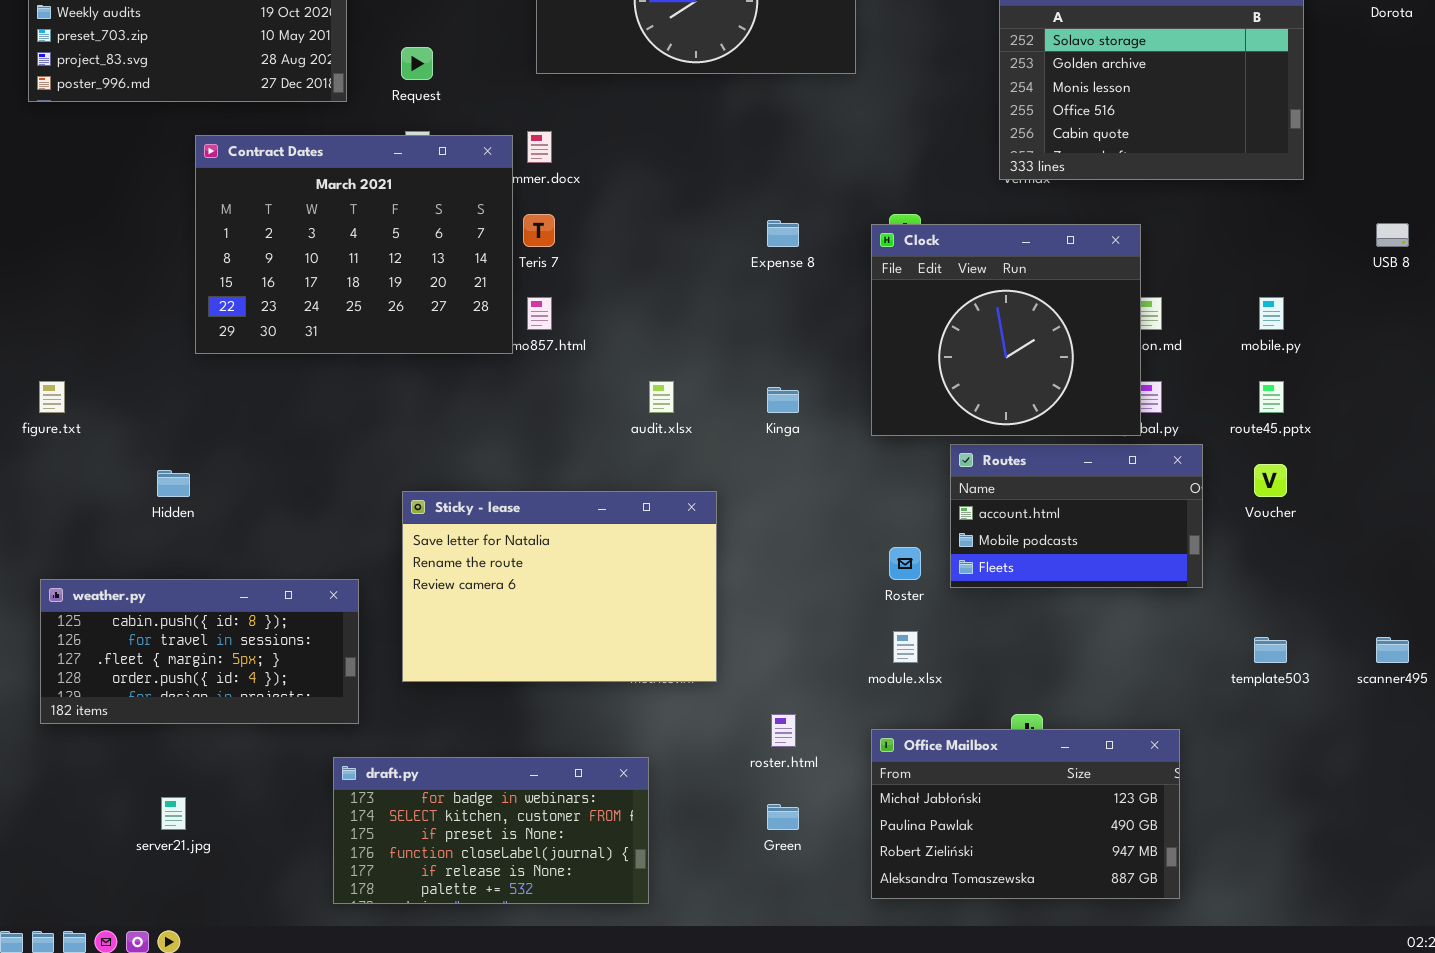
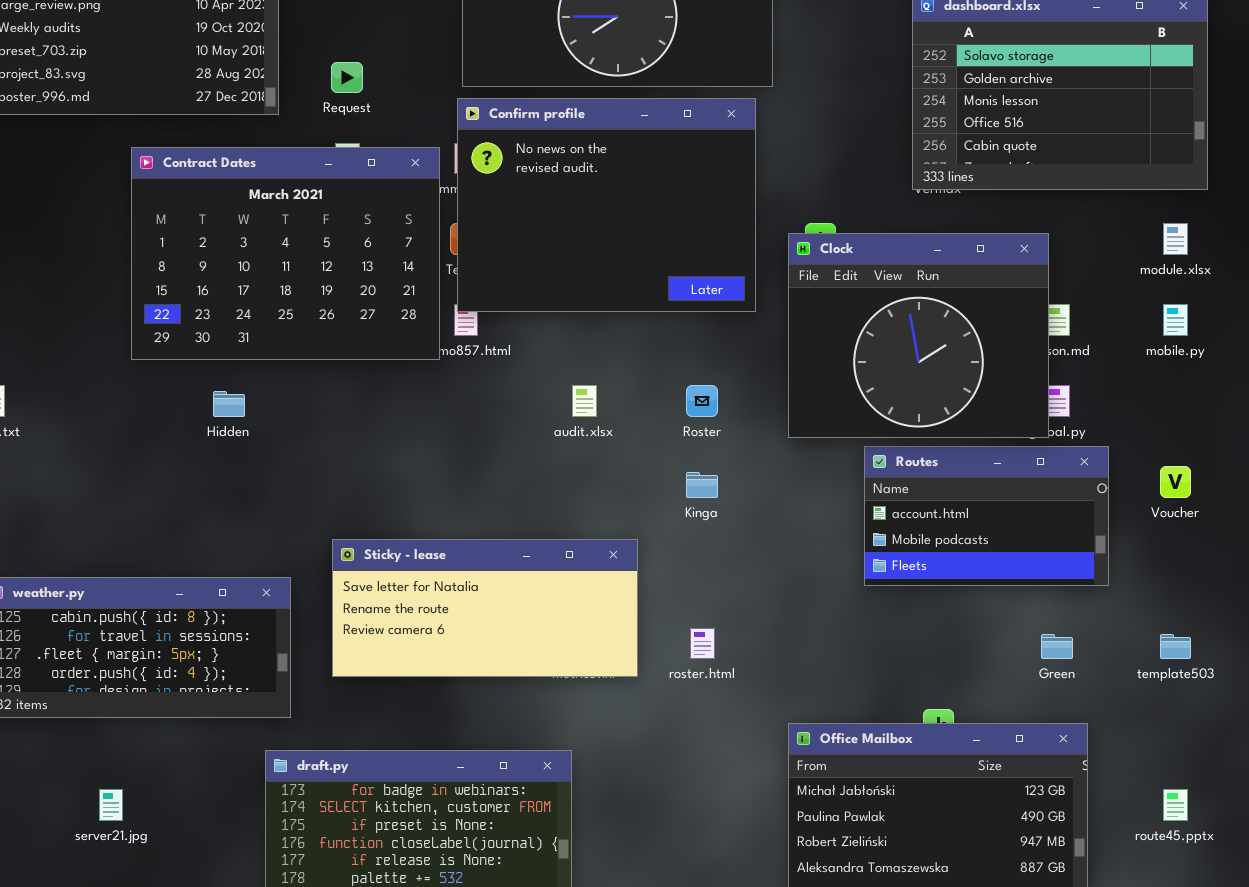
Confirm profile: none -> [457,98,756,312], opened
route45.pptx: [1259,381,1284,413] -> [1163,789,1188,821], moved
Kinga: [767,387,799,413] -> [686,472,718,498], moved
Hidden: [157,470,190,497] -> [213,391,245,417], moved
Sticky - lease: [402,491,717,682] -> [332,539,638,677], resized
Roster: [889,547,921,580] -> [686,385,718,417], moved
module.xlsx: [893,631,918,663] -> [1163,223,1188,255], moved
roster.html: [771,714,796,747] -> [690,628,715,659], moved
Green: [767,804,799,830] -> [1041,634,1073,659], moved

